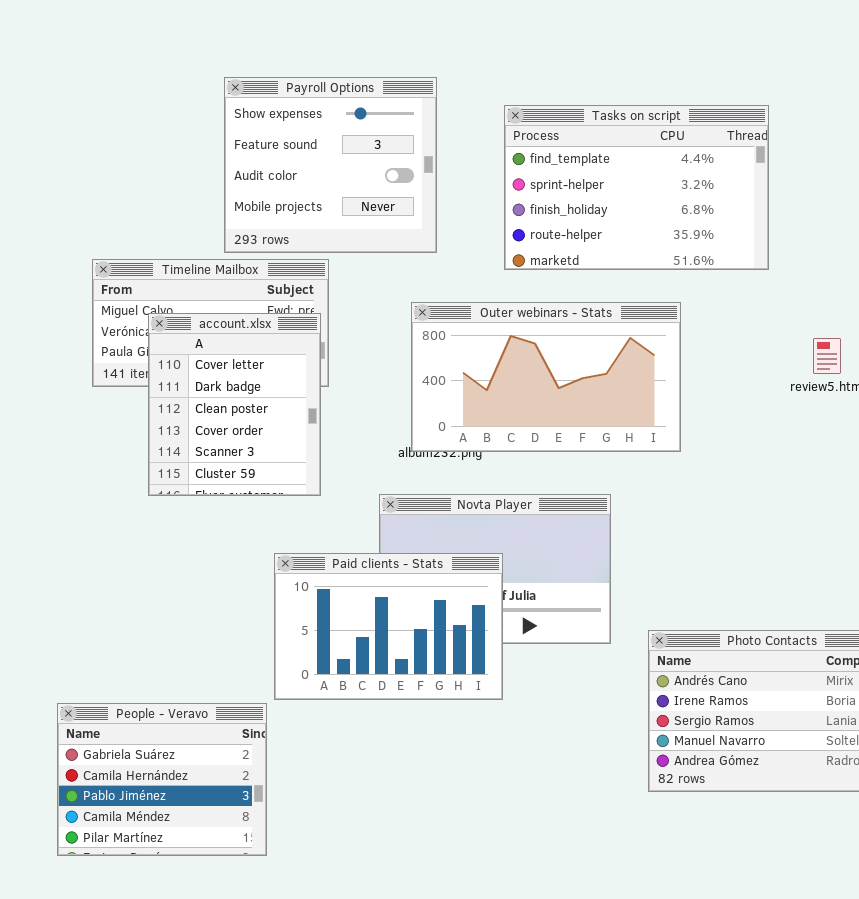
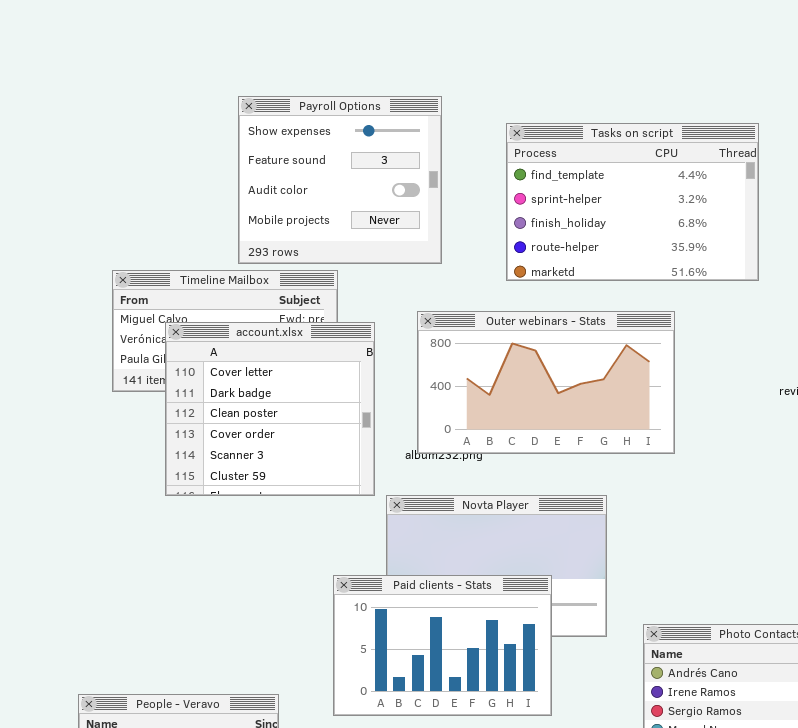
account.xlsx: [148,313,321,496] -> [165,322,375,496], resized
Paid clients - Stats: [274,553,503,700] -> [333,575,552,716], moved

